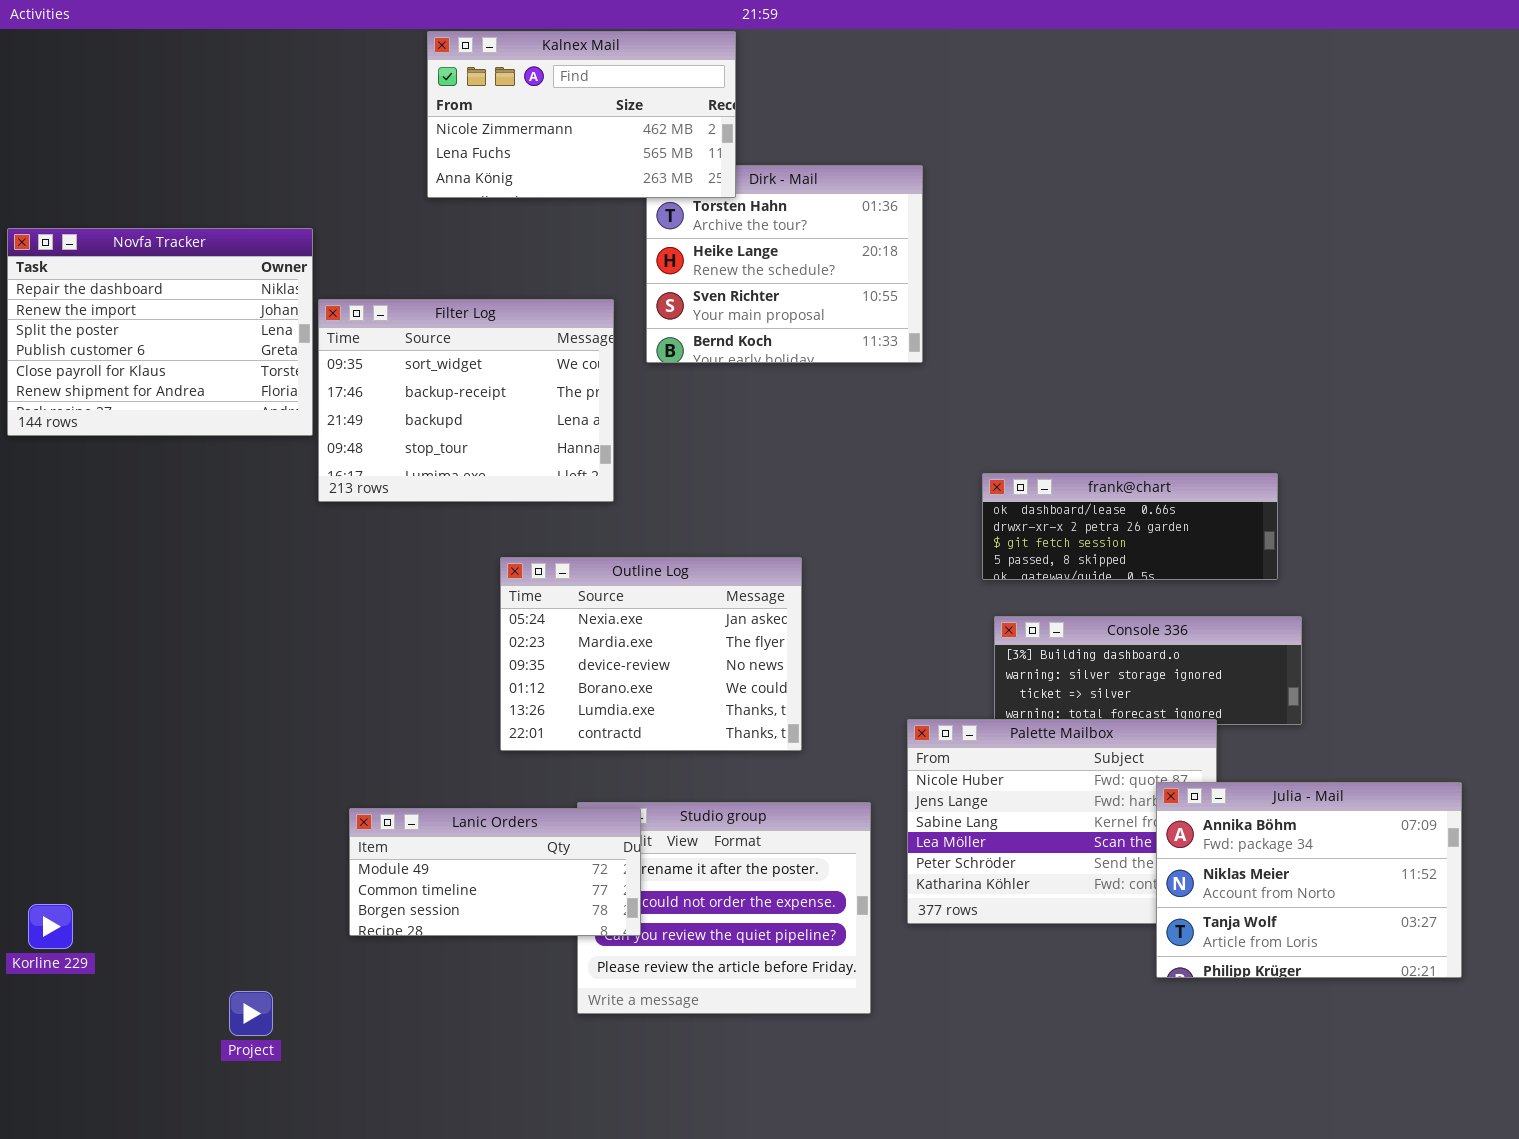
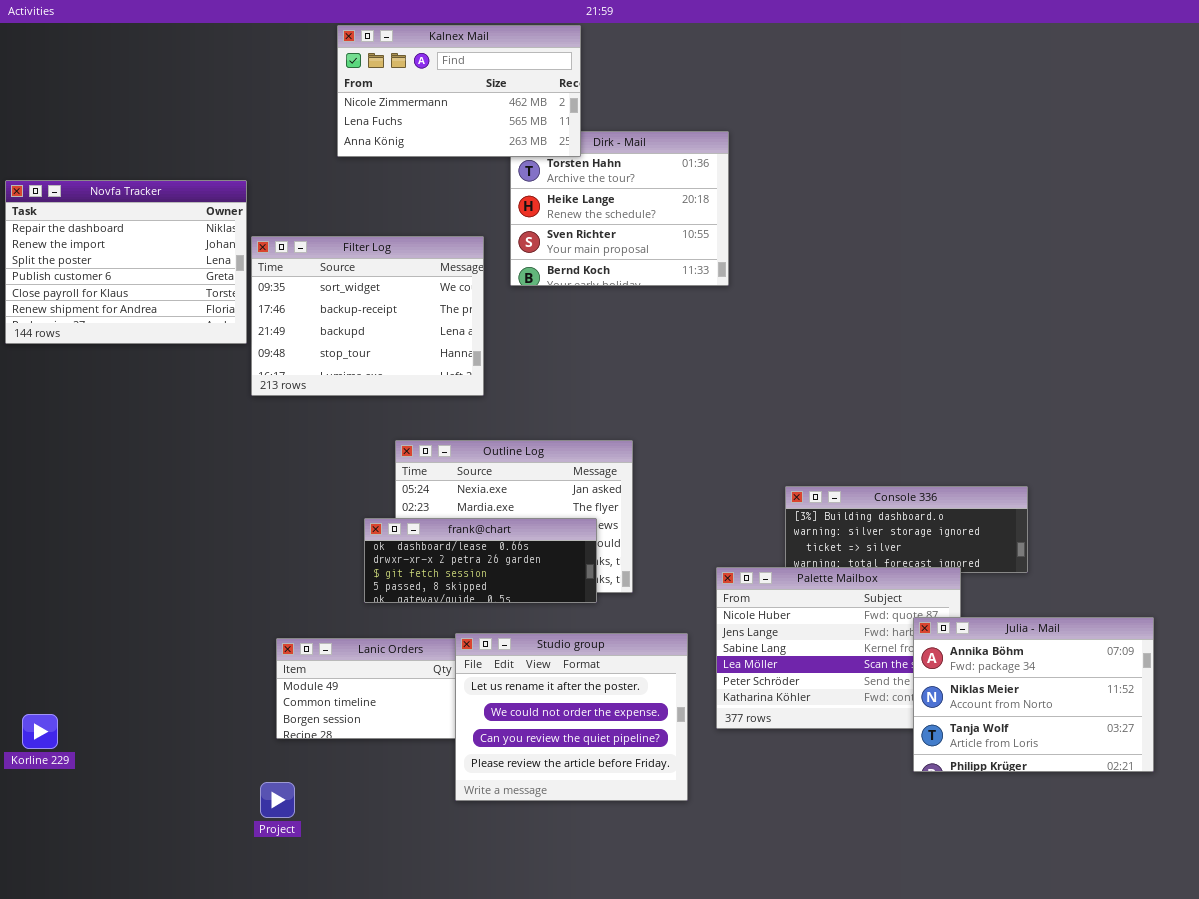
frank@chart: [982,473,1278,580] -> [364,518,597,603], moved
Studio group: [577,802,871,1014] -> [455,633,688,801], raised
Project: [229,991,273,1036] -> [260,782,295,818], moved

